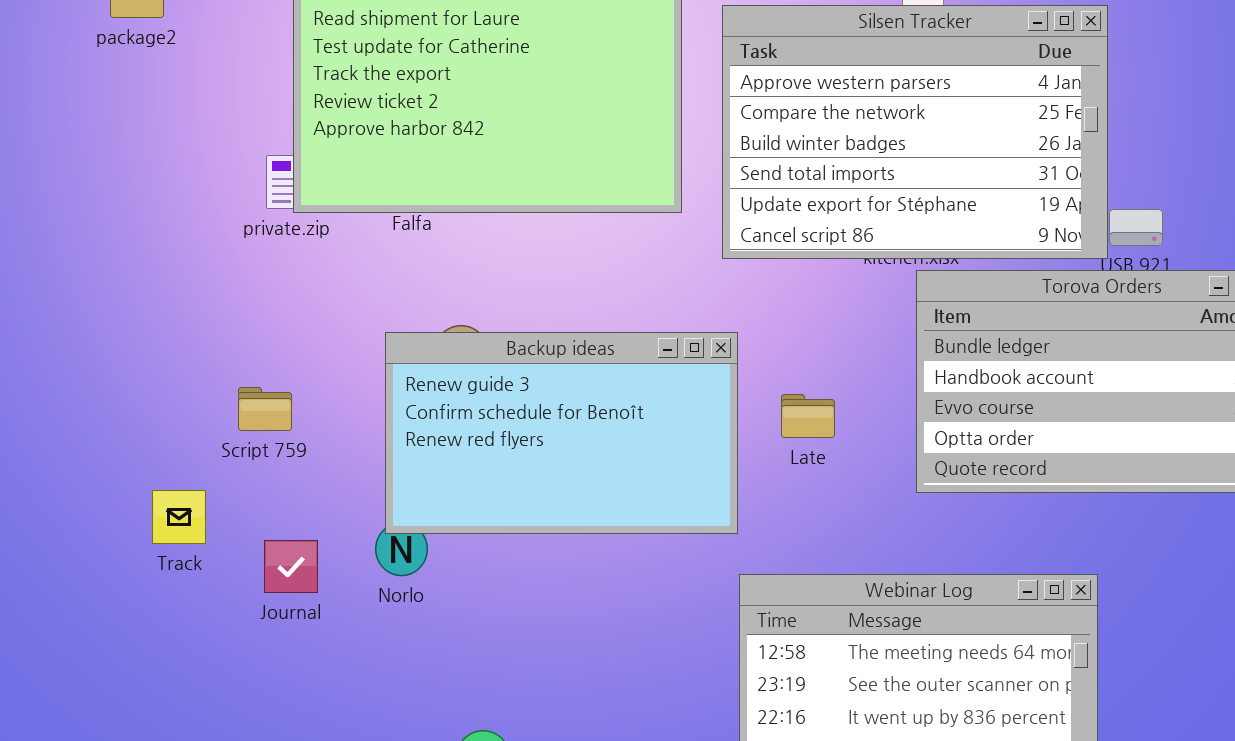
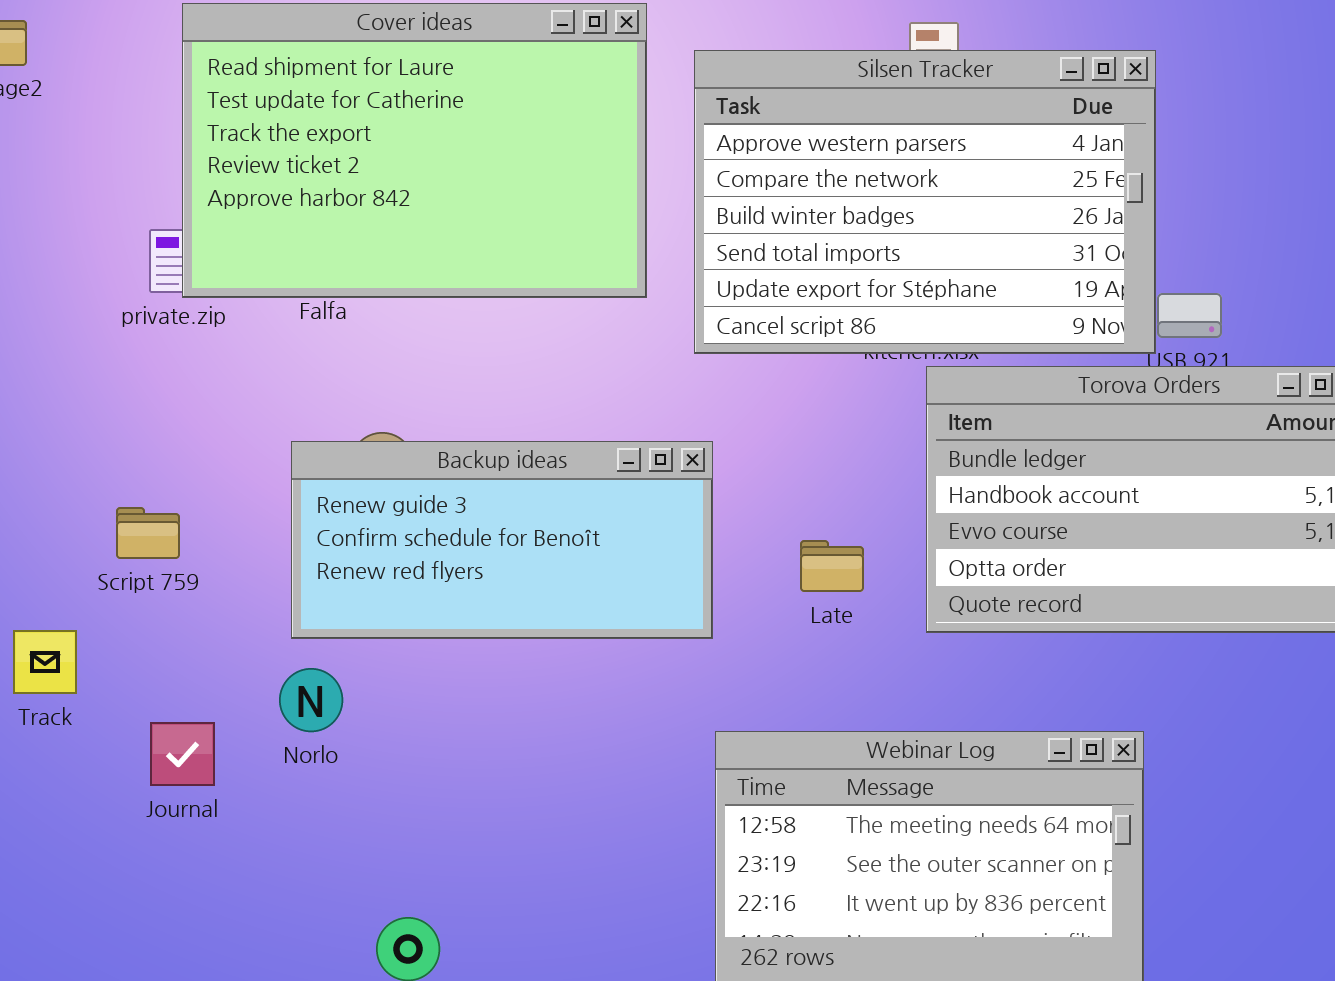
Backup ideas: [385,332,738,534] -> [291,441,713,639], resized
Late: [781,394,835,438] -> [800,540,864,592], moved
Journal: [264,540,318,593] -> [150,722,215,786], moved

